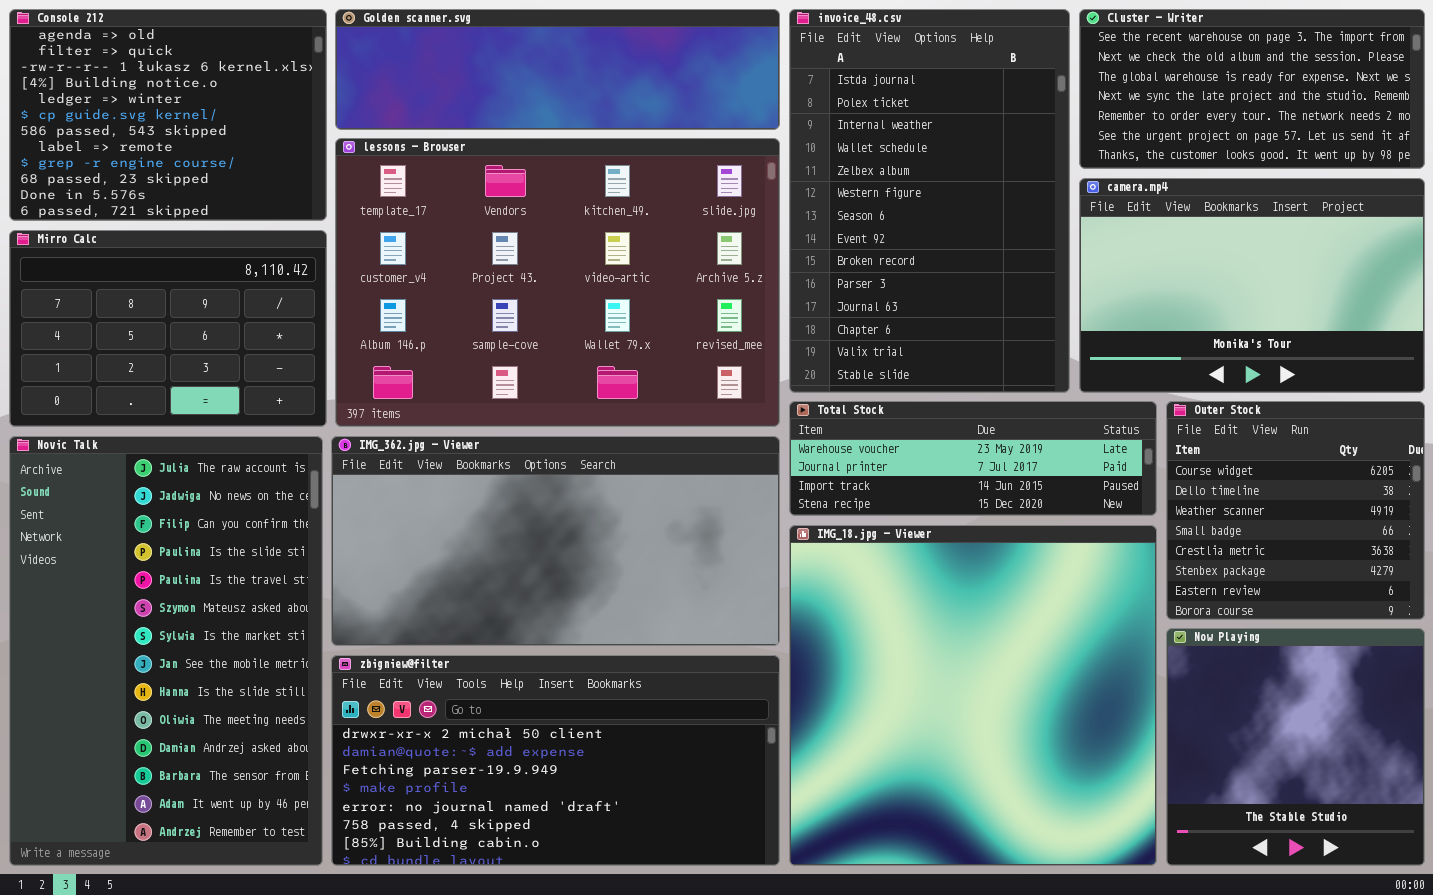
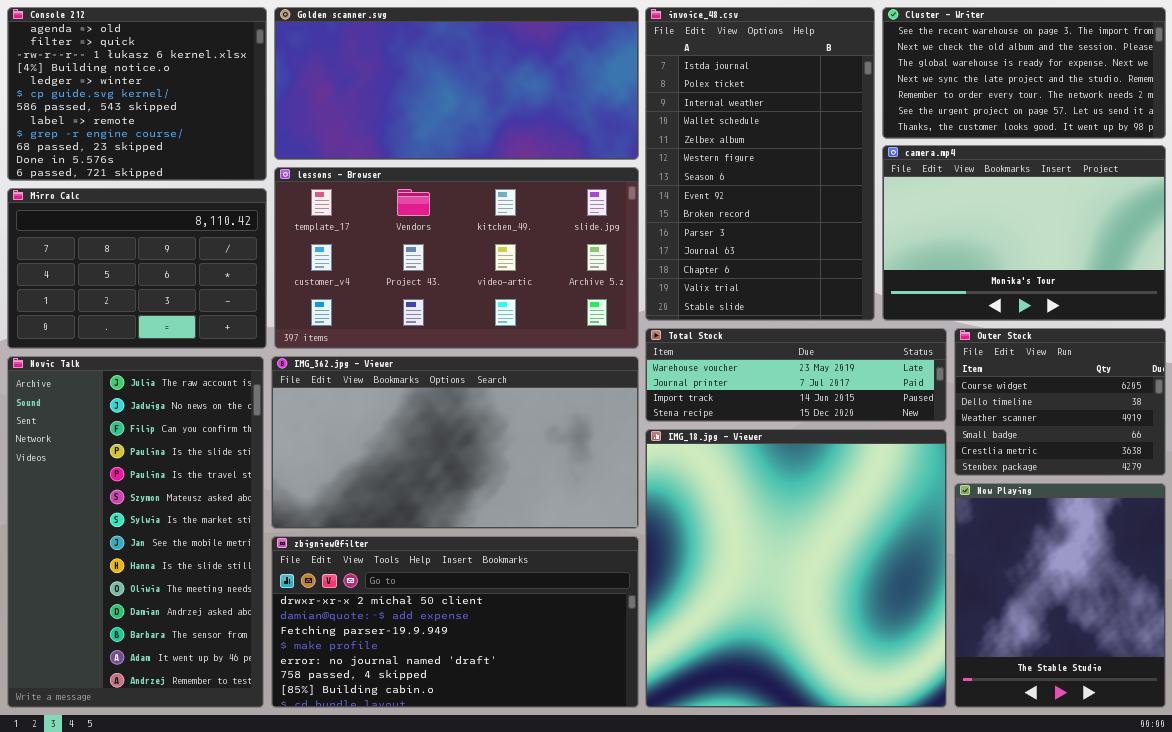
Golden scanner.svg: [335,9,780,130] -> [274,7,639,160], resized
lessons - Browser: [335,138,780,427] -> [274,167,639,349], resized
Outer Stock: [1166,401,1425,620] -> [954,328,1166,476], resized
Now Playing: [1166,628,1425,866] -> [954,483,1166,708], resized

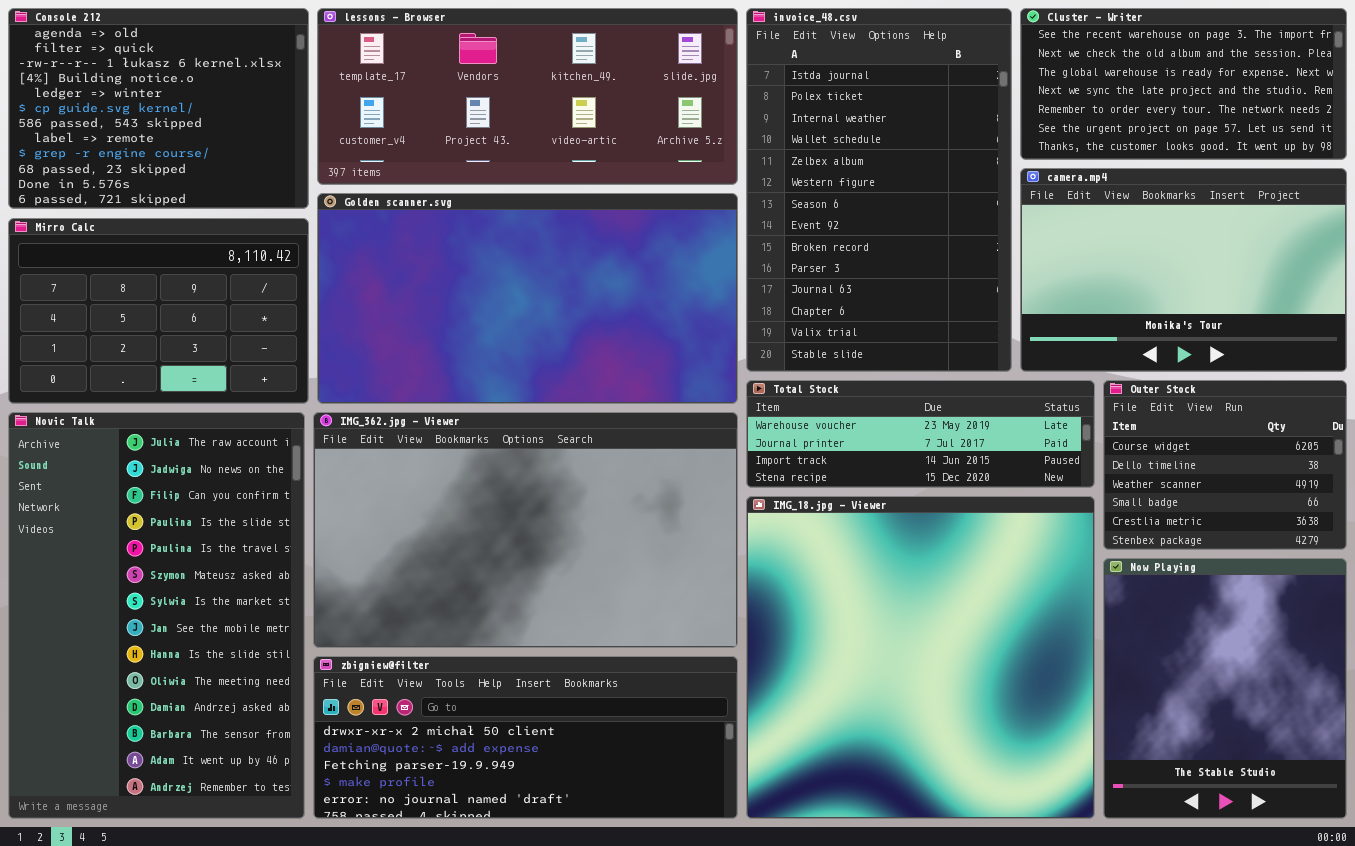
Golden scanner.svg: [274,7,639,160] -> [317,193,738,404], moved, resized
lessons - Browser: [274,167,639,349] -> [317,8,738,185], moved, resized
IMG_362.jpg - Viewer: [271,356,639,529] -> [313,412,738,648], resized
zbigniew@filter: [271,536,639,708] -> [313,656,738,819], resized

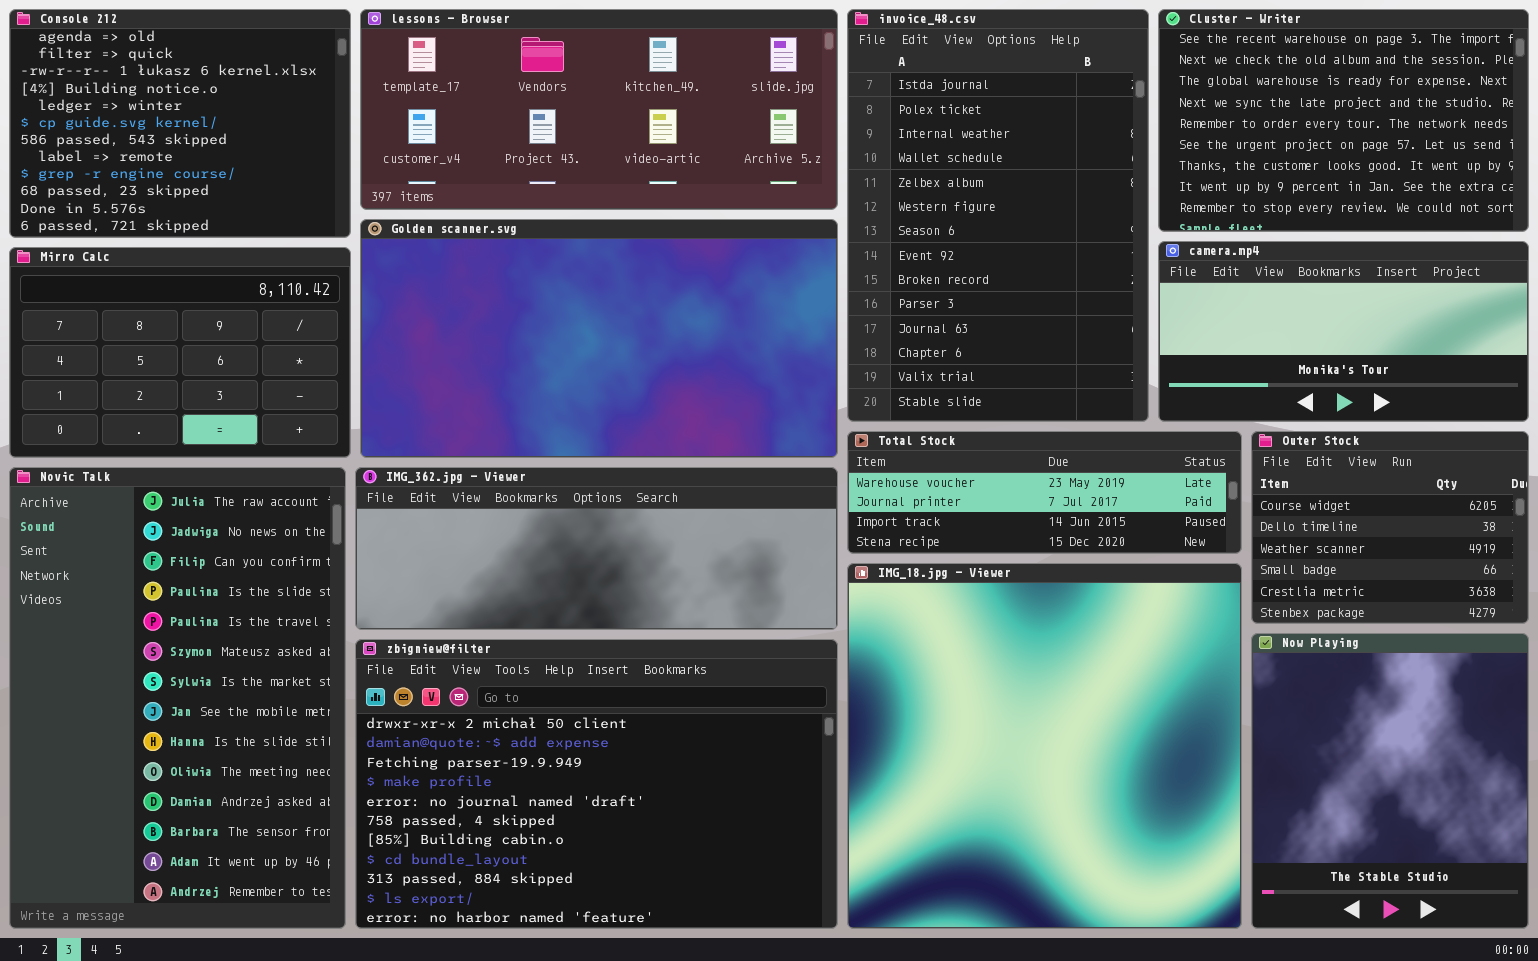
Cluster - Writer: [1020,8,1347,160] -> [1158,9,1529,232], resized
camera.mp4: [1020,168,1347,372] -> [1158,241,1529,422], resized
IMG_362.jpg - Viewer: [313,412,738,648] -> [355,467,838,630], resized
zbigniew@filter: [313,656,738,819] -> [355,639,838,929], resized

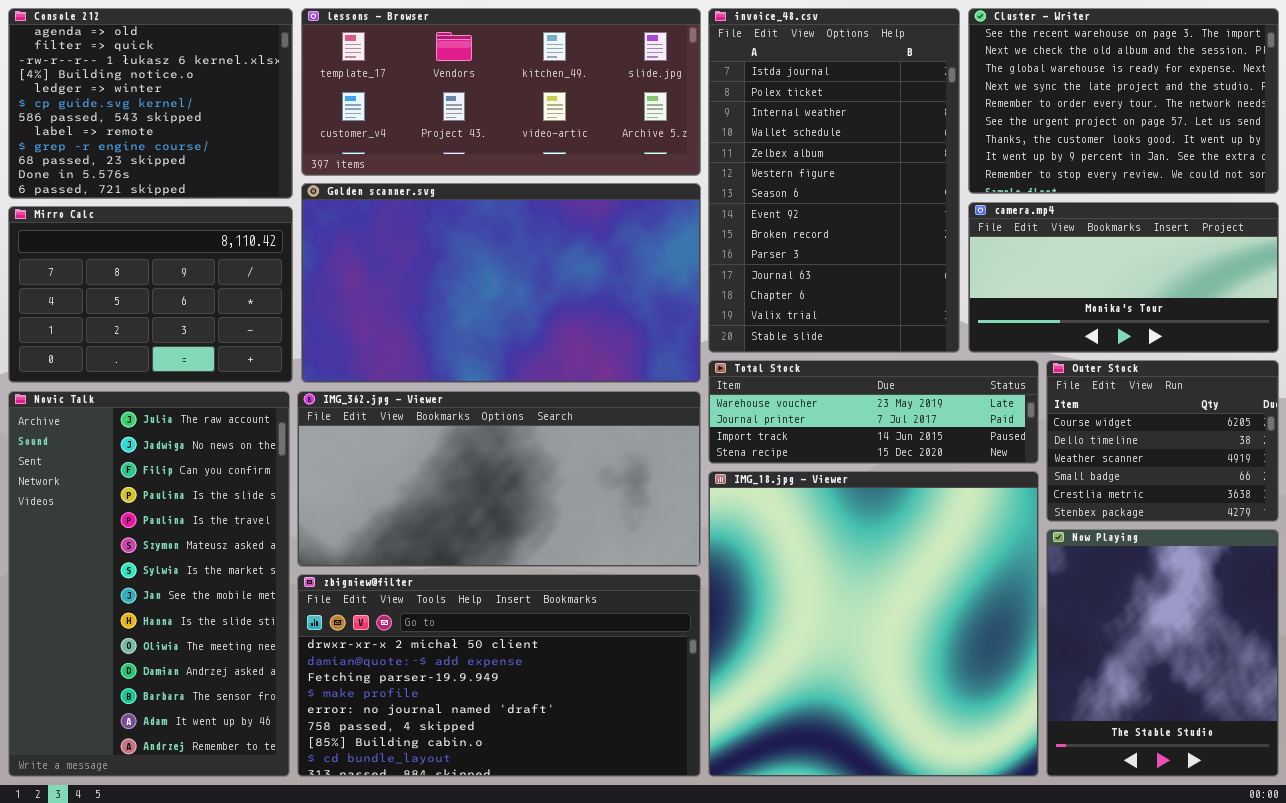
IMG_362.jpg - Viewer: [355,467,838,630] -> [297,391,701,567], resized
zbigniew@filter: [355,639,838,929] -> [297,574,701,777], resized

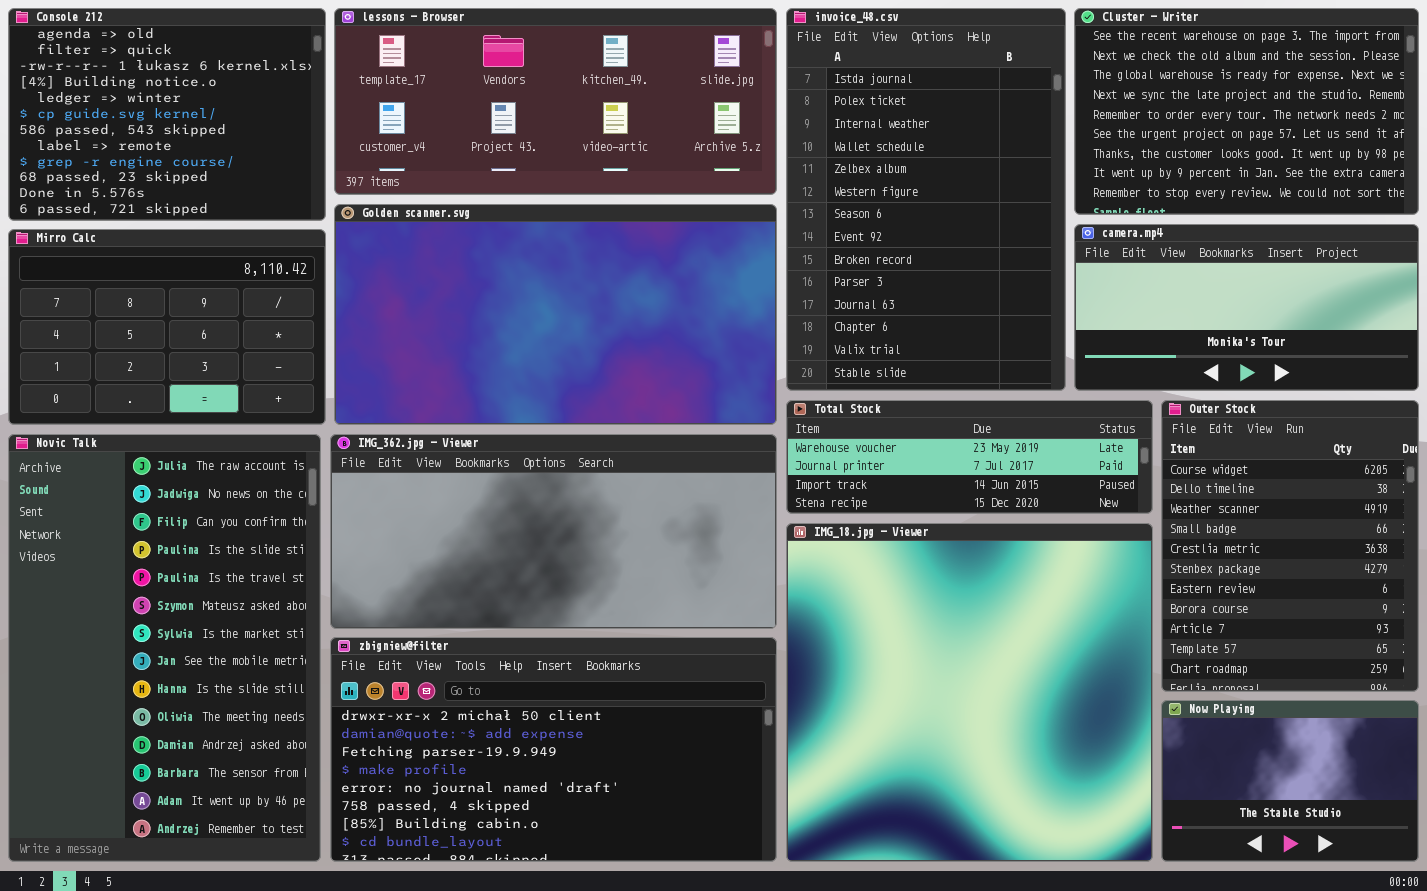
Outer Stock: [1046,360,1279,522] -> [1161,400,1419,692], resized
Now Playing: [1046,529,1279,777] -> [1161,700,1419,862], resized

